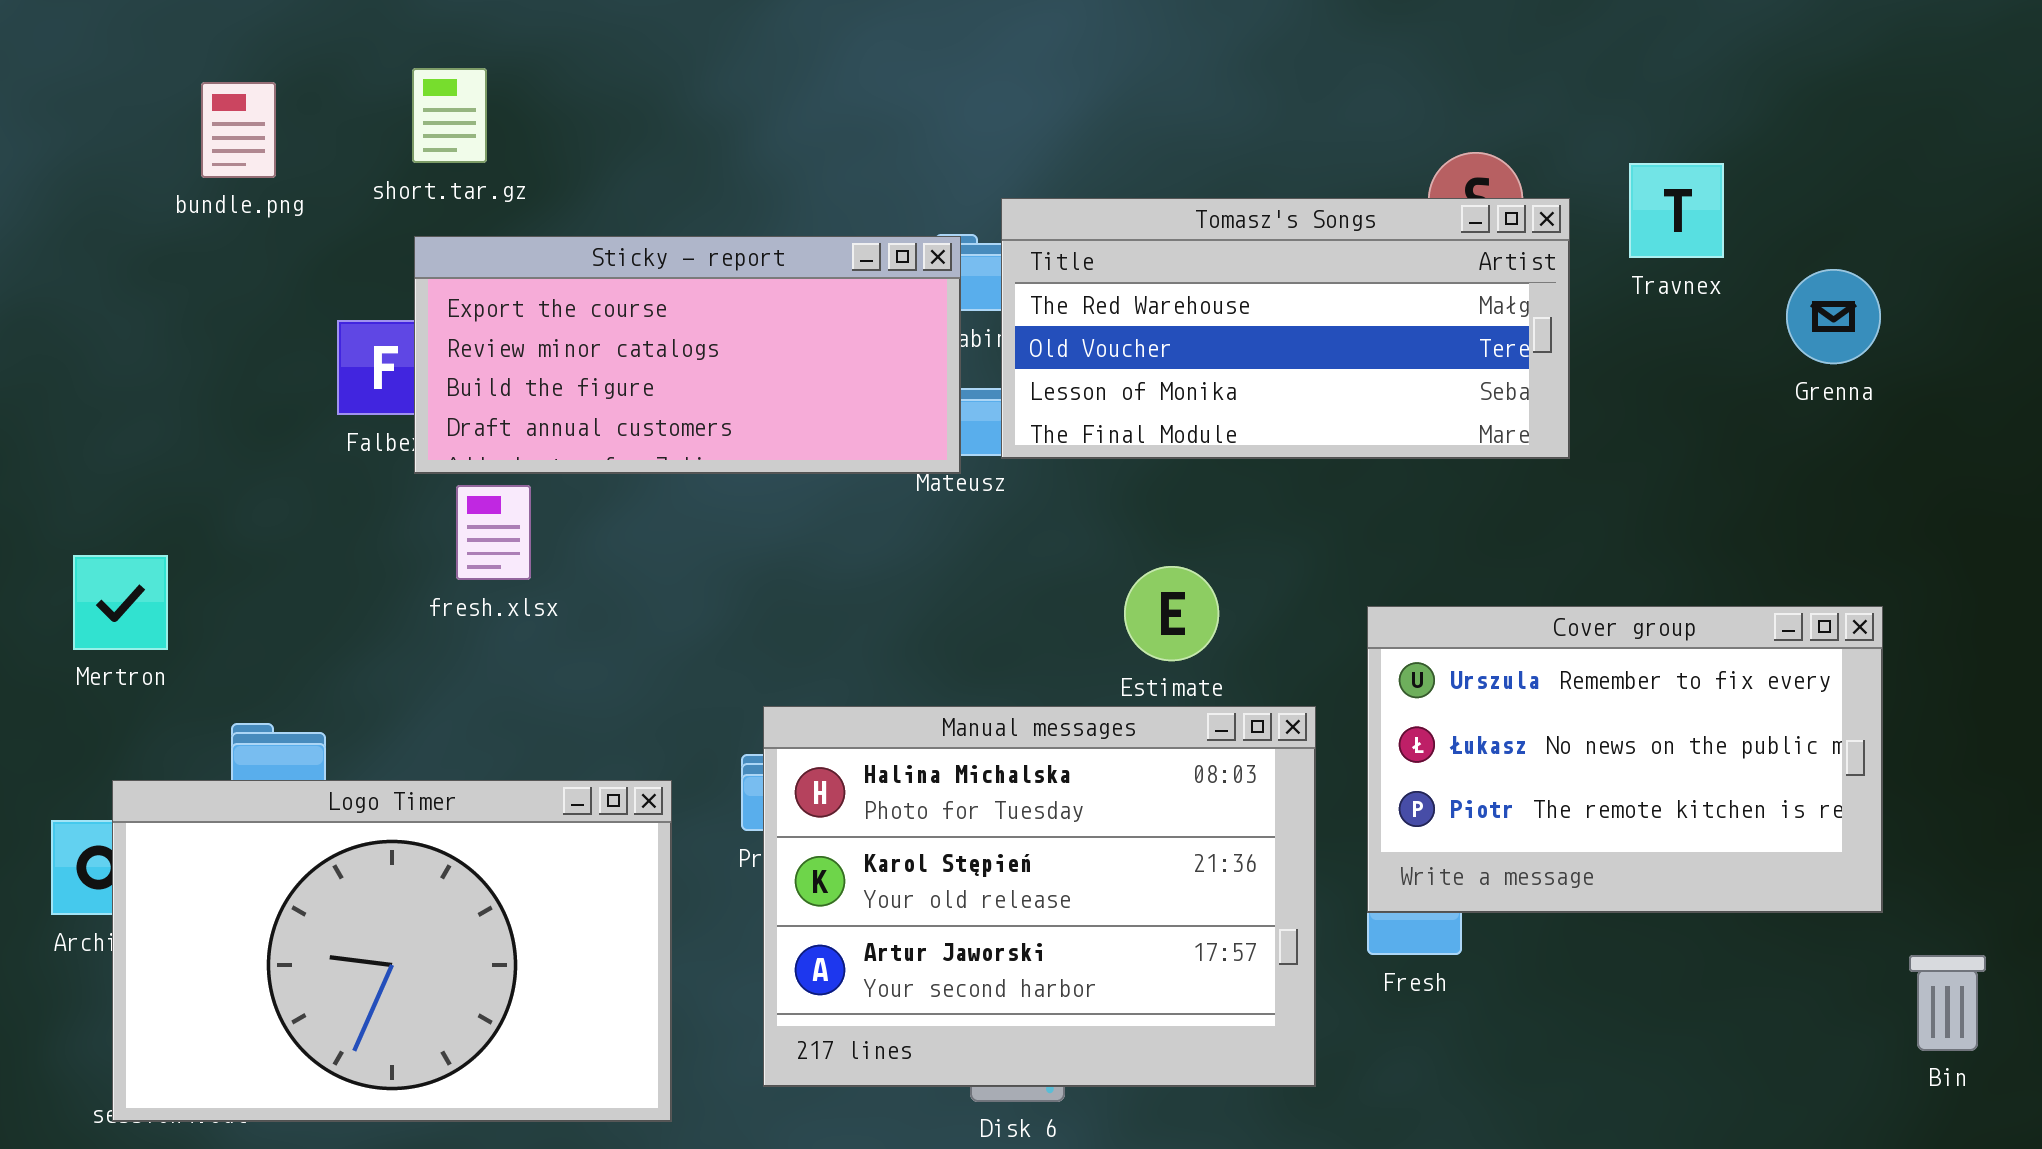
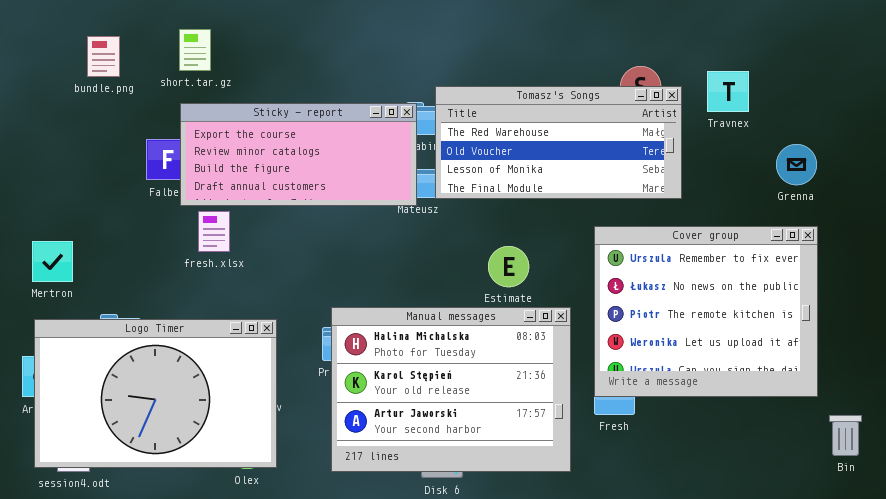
Grenna: [1786,269,1881,364] -> [776,144,817,185], moved
Cover group: [1367,606,1883,913] -> [594,226,818,397], resized
Logo Timer: [112,780,672,1122] -> [34,319,277,468], moved

